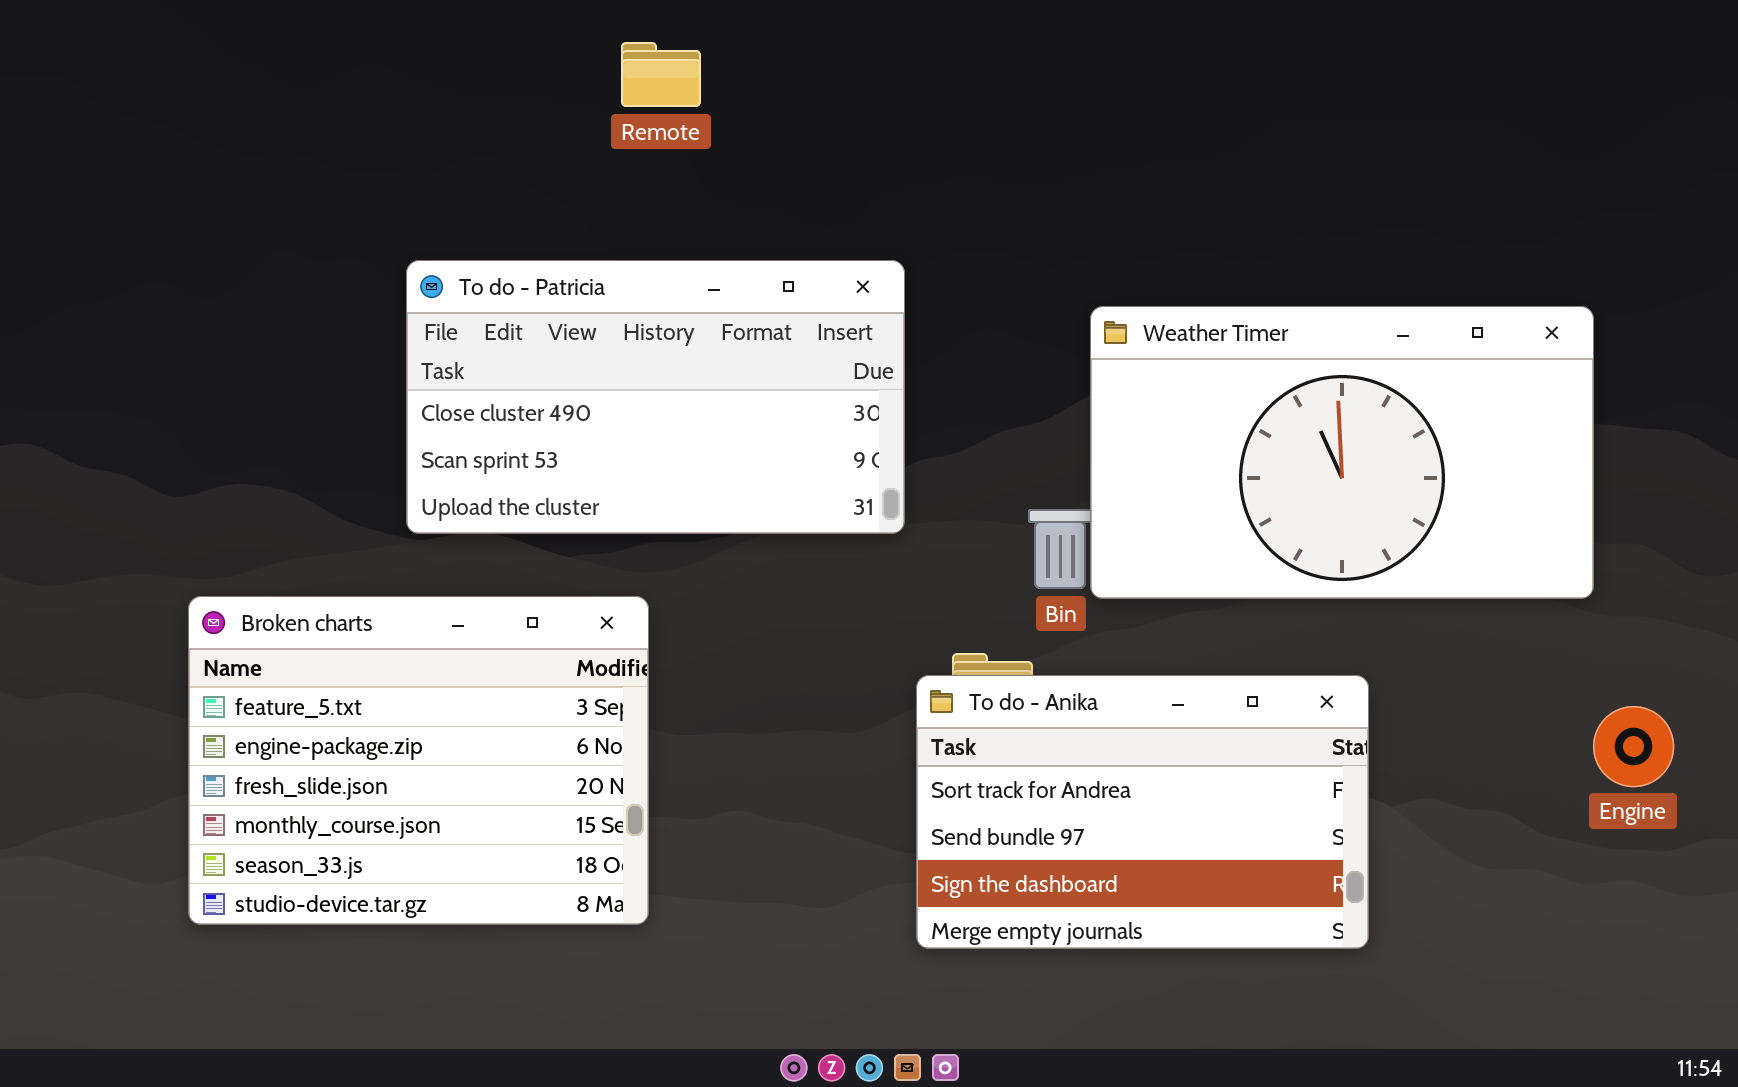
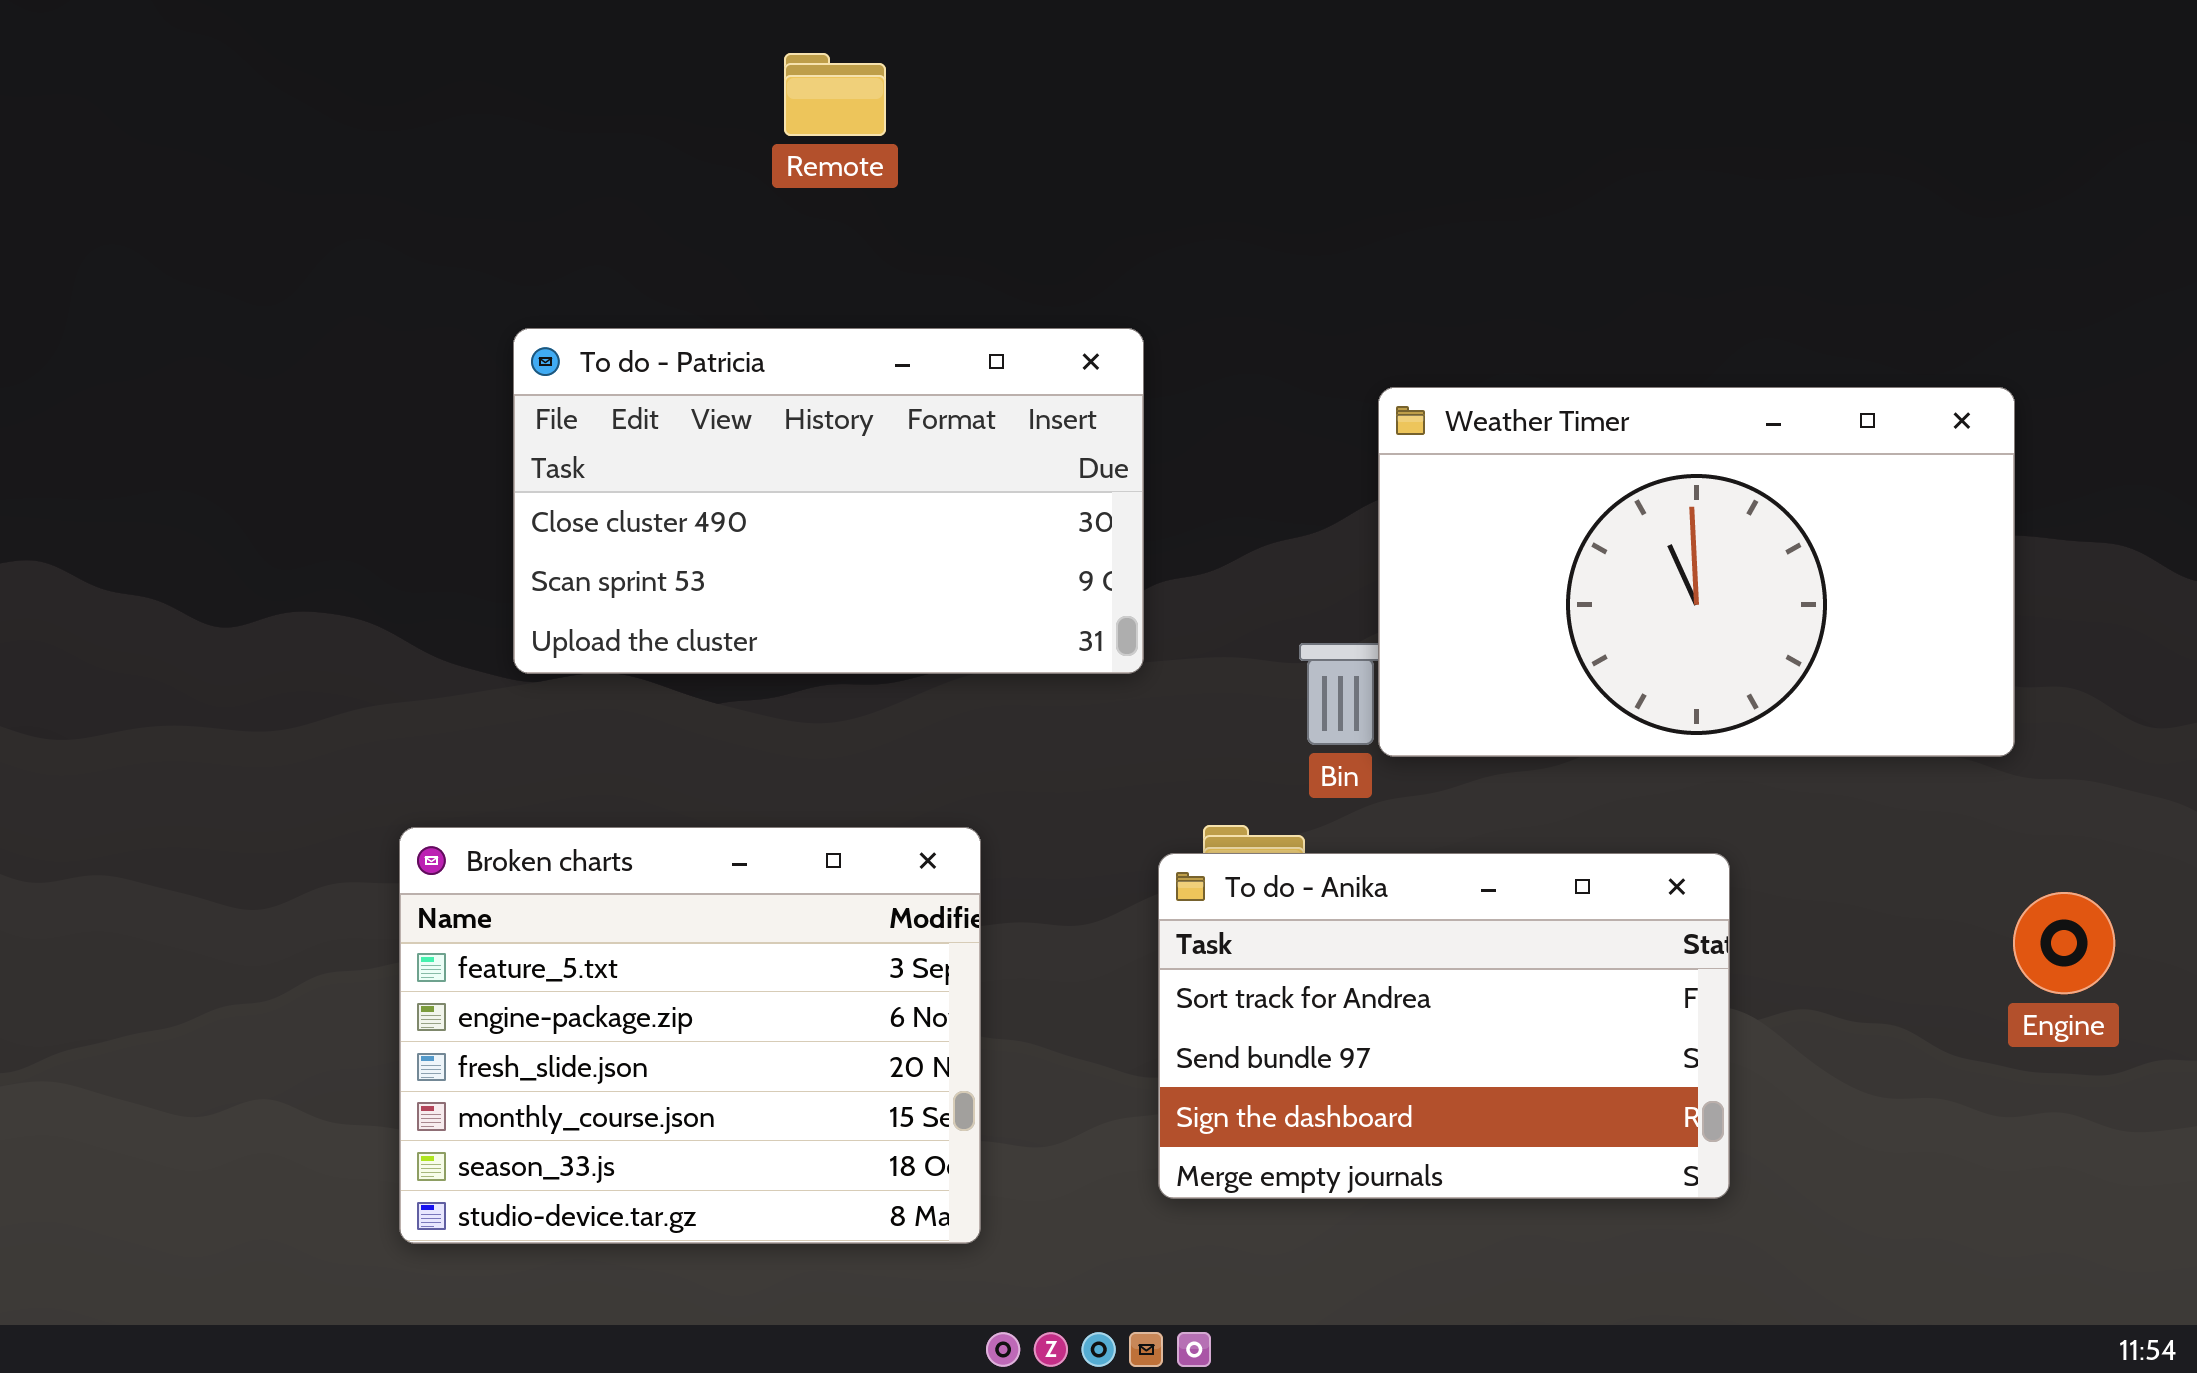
Broken charts: [188,596,649,925] -> [399,827,981,1244], moved

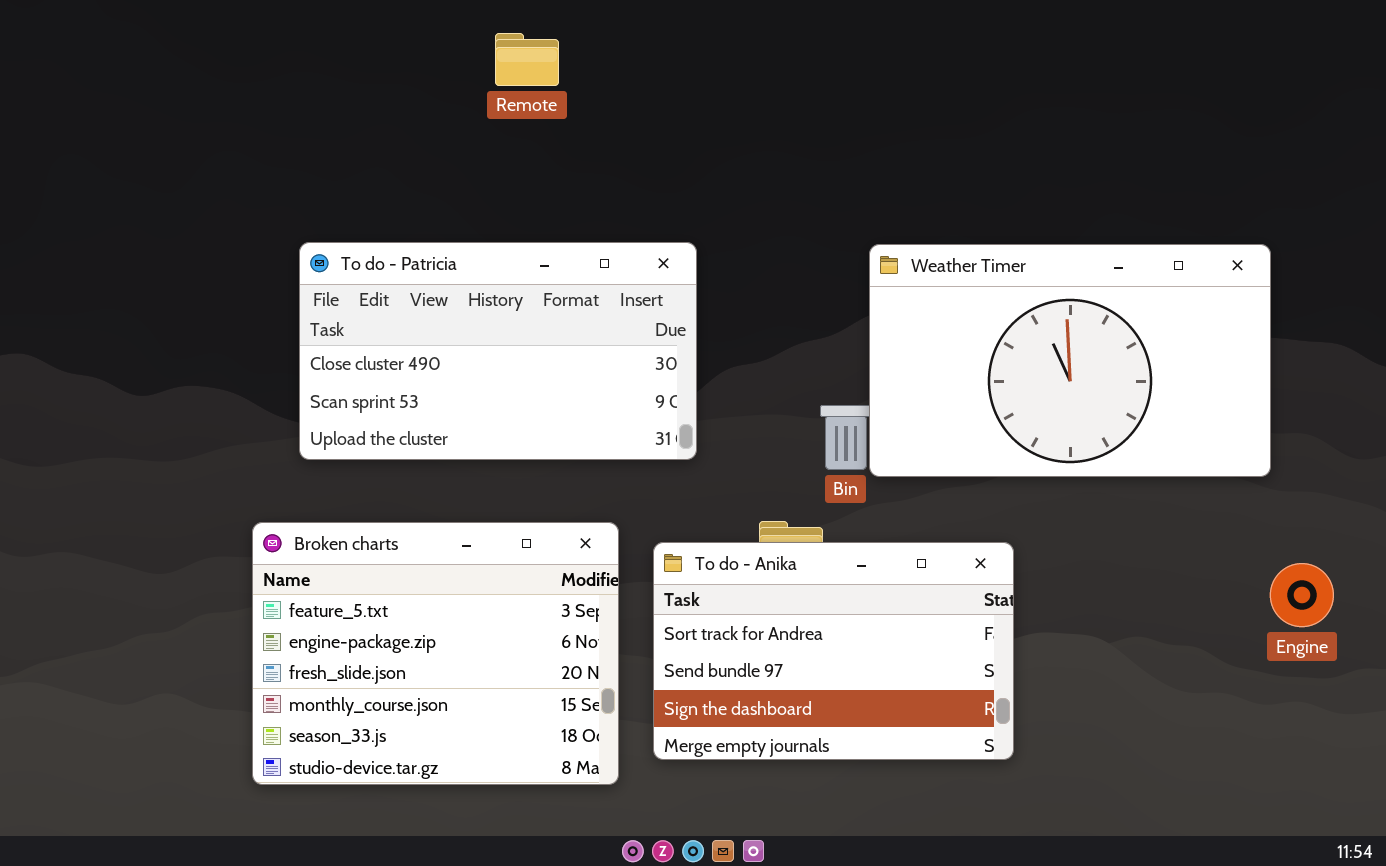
To do - Patricia: [513,328,1144,674] -> [299,242,697,460], moved
To do - Anika: [1158,853,1730,1199] -> [653,542,1014,760], moved

